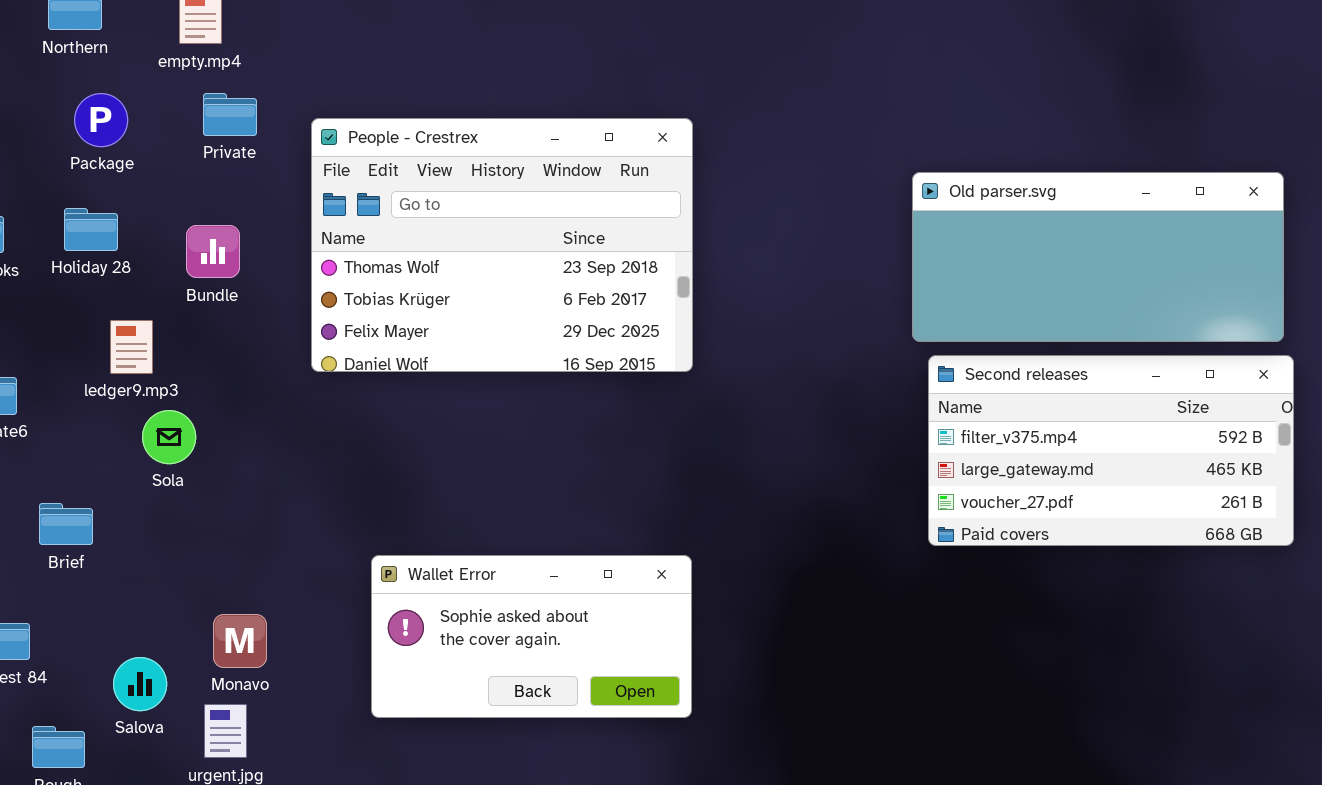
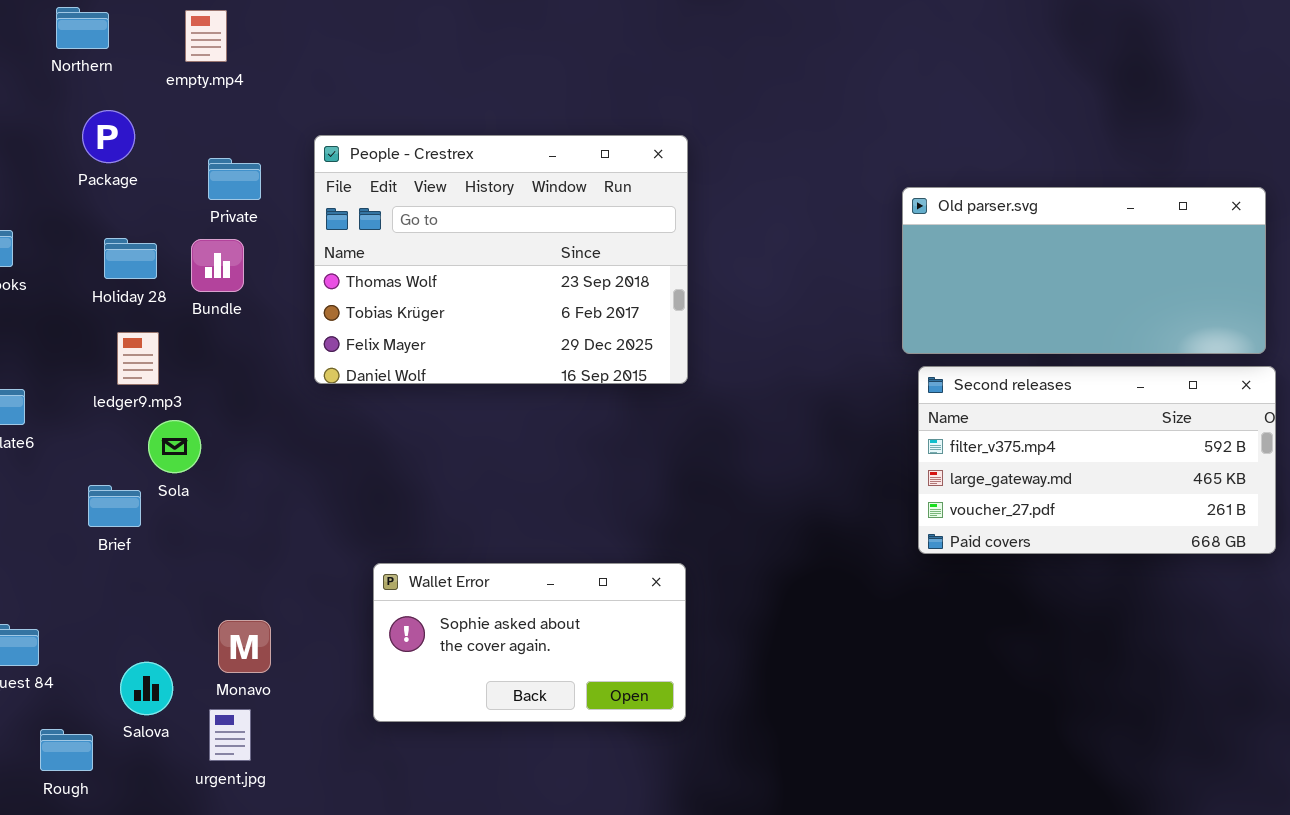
Private: [203,93,257,136] -> [208,158,261,200], moved
Holiday 28: [64,208,118,251] -> [104,238,157,279], moved
Brief: [39,503,93,545] -> [88,485,141,527], moved

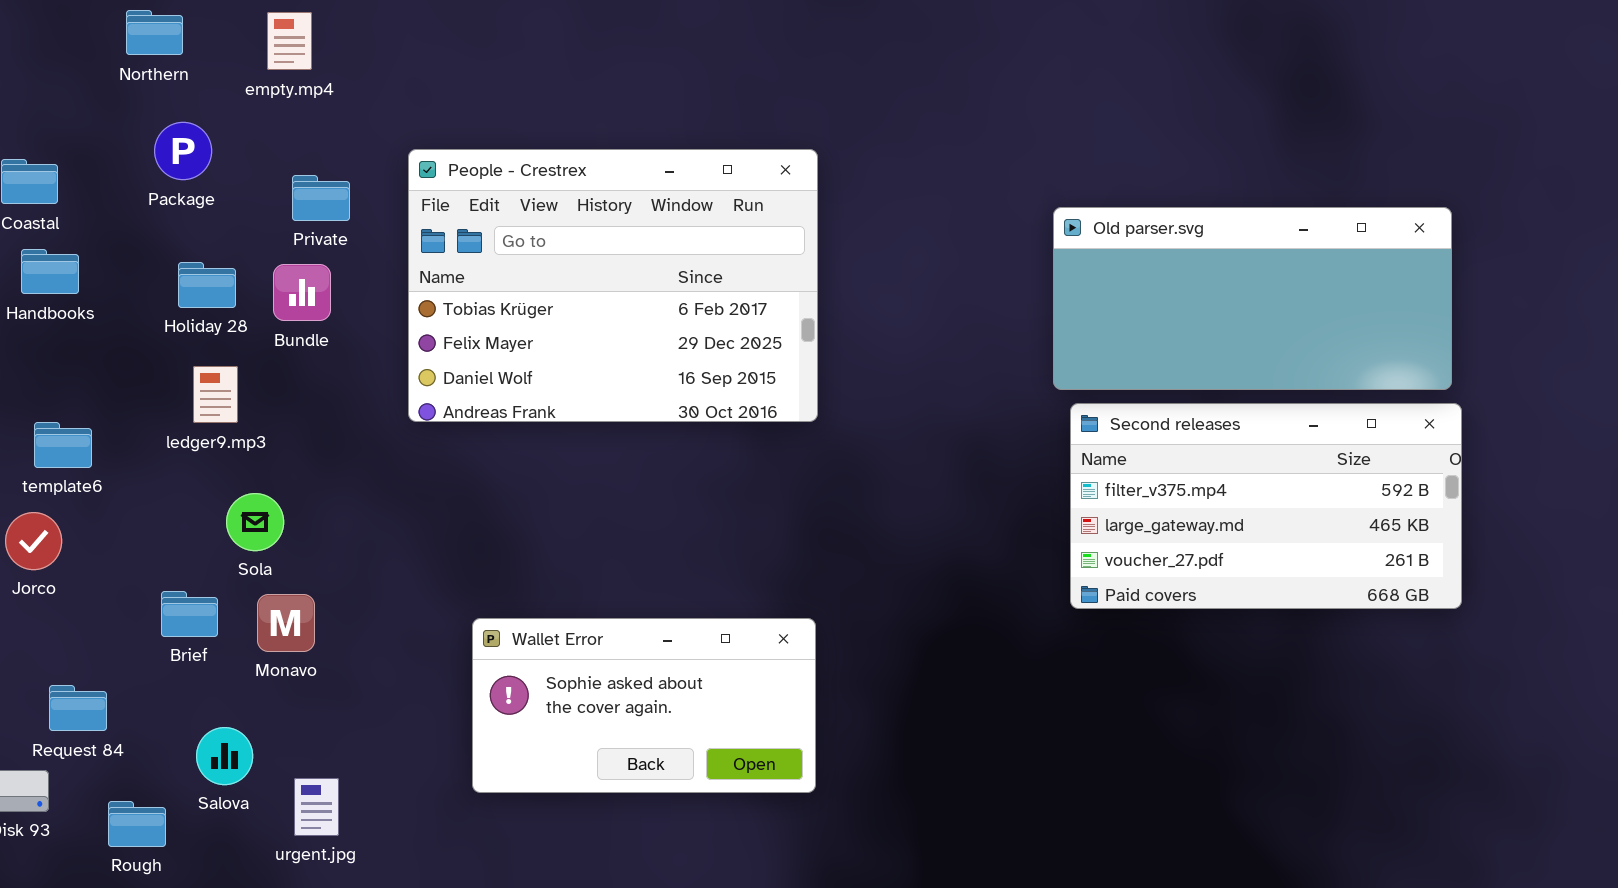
People - Crestrex: [314,135,688,384] -> [408,149,818,422], scrolled down 1 row
Sola: [148,420,201,473] -> [226,493,284,551], moved
Brief: [88,485,141,527] -> [161,591,218,637], moved
Monavo: [218,620,271,673] -> [257,594,315,652], moved

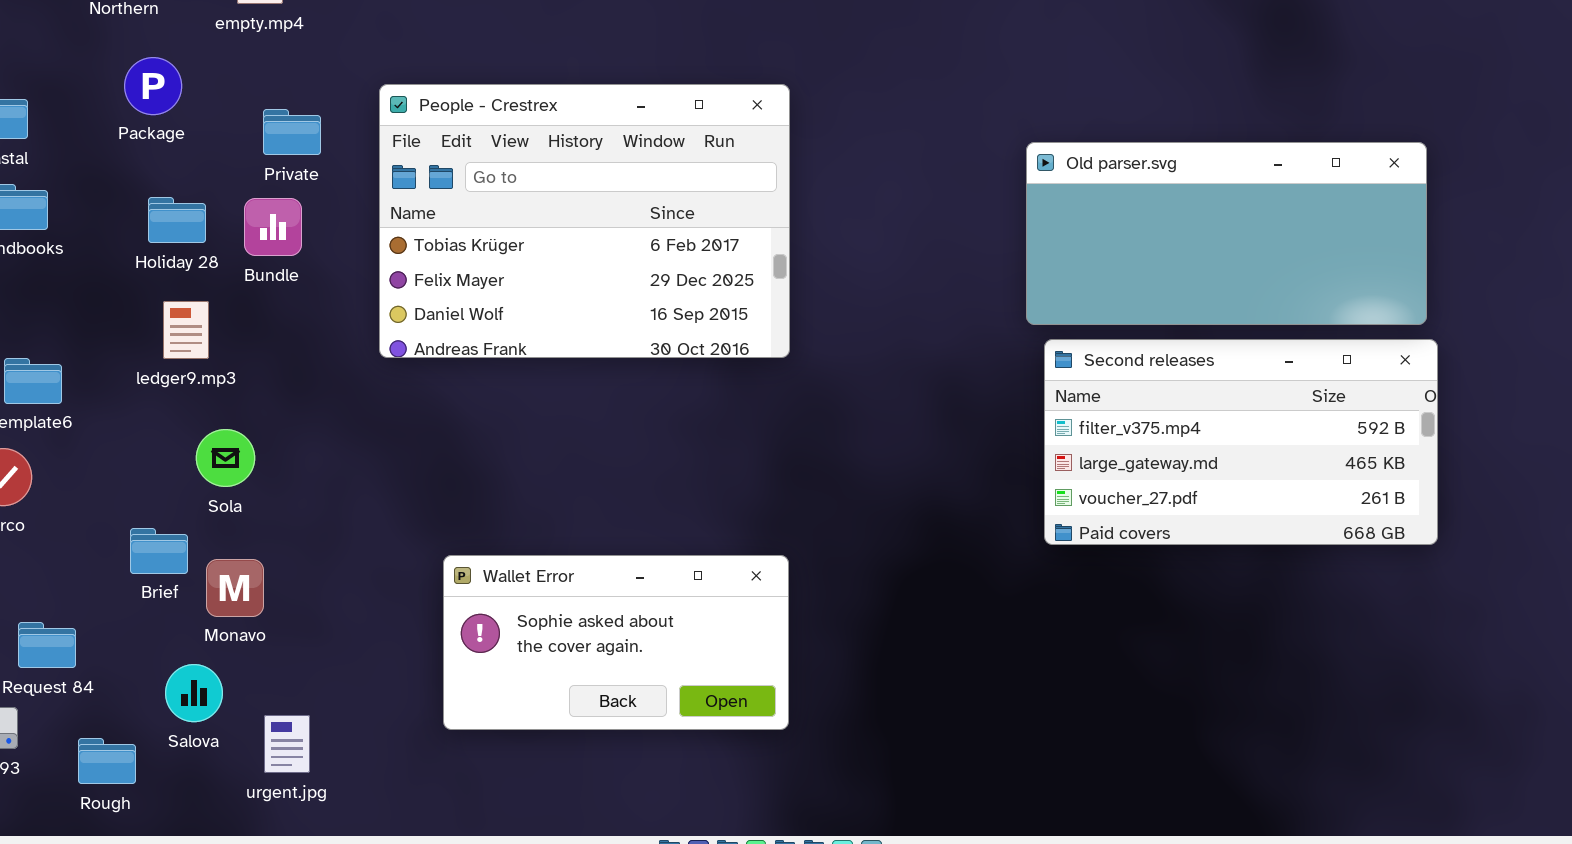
Monavo: [257,594,315,652] -> [206,559,264,617], moved

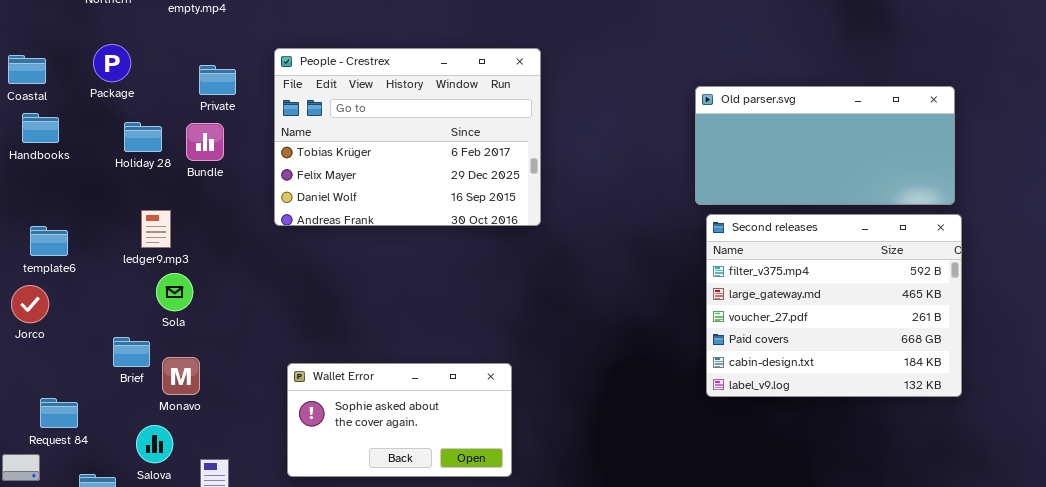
Package: [124,57,182,115] -> [93,44,131,82], moved
ledger9.mp3: [163,301,209,359] -> [141,210,171,248], moved
Second releases: [1044,339,1438,545] -> [706,214,962,397], resized
Wallet Error: [443,555,789,730] -> [287,363,512,477], moved

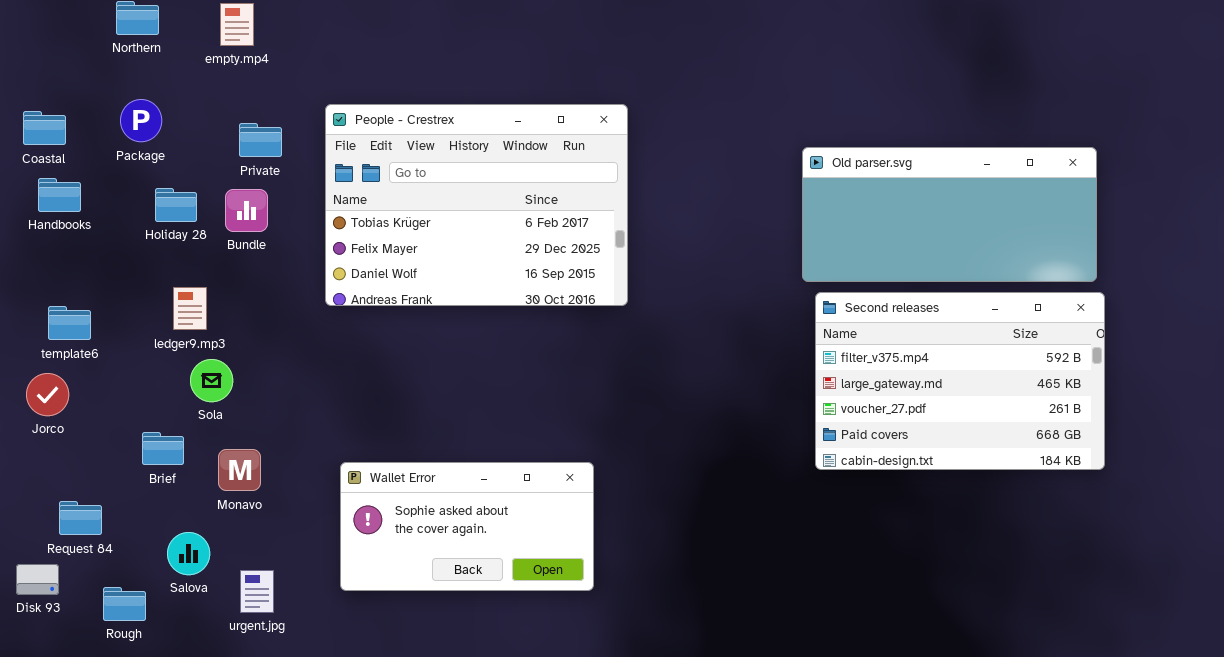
Second releases: [706,214,962,397] -> [815,292,1105,470], resized
Monavo: [162,357,200,395] -> [218,449,261,491], moved

